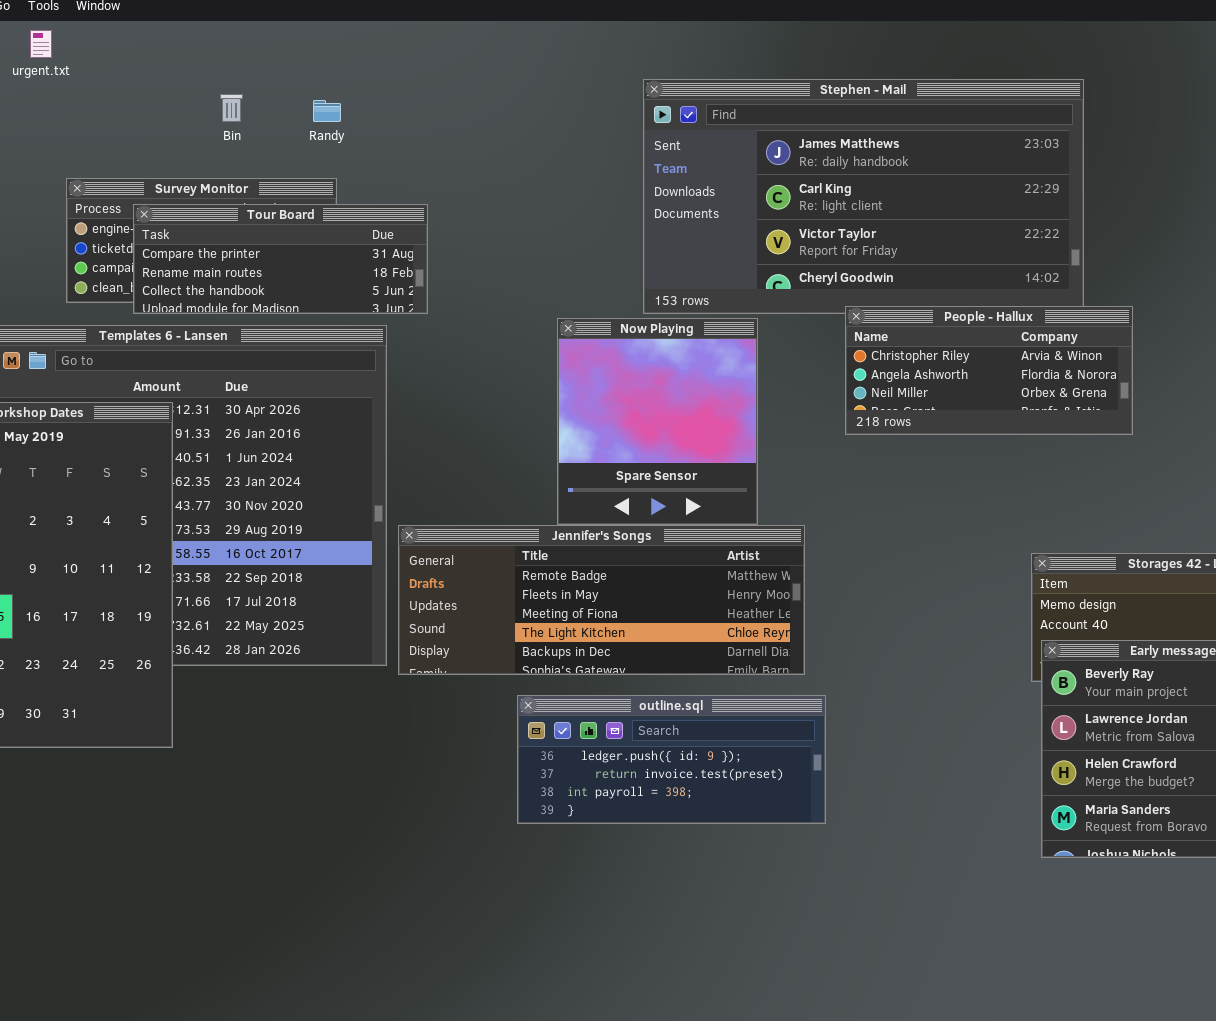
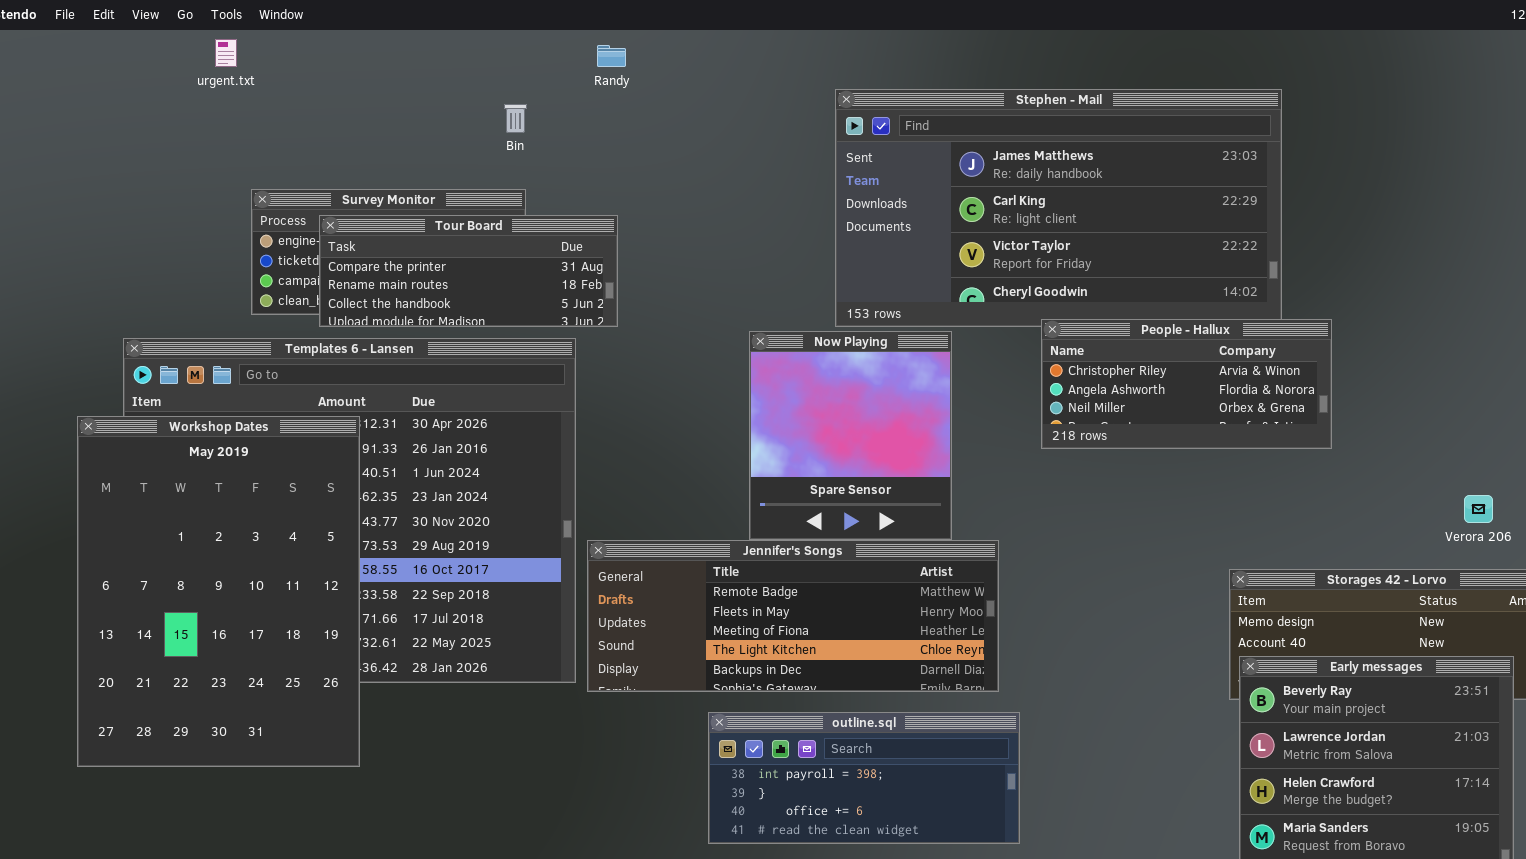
Bin: [220,94,243,122] -> [504,104,527,133], moved
Randy: [313,100,341,122] -> [597,45,626,67], moved
outline.sql: [517,695,826,824] -> [708,712,1020,844], scrolled down 2 rows

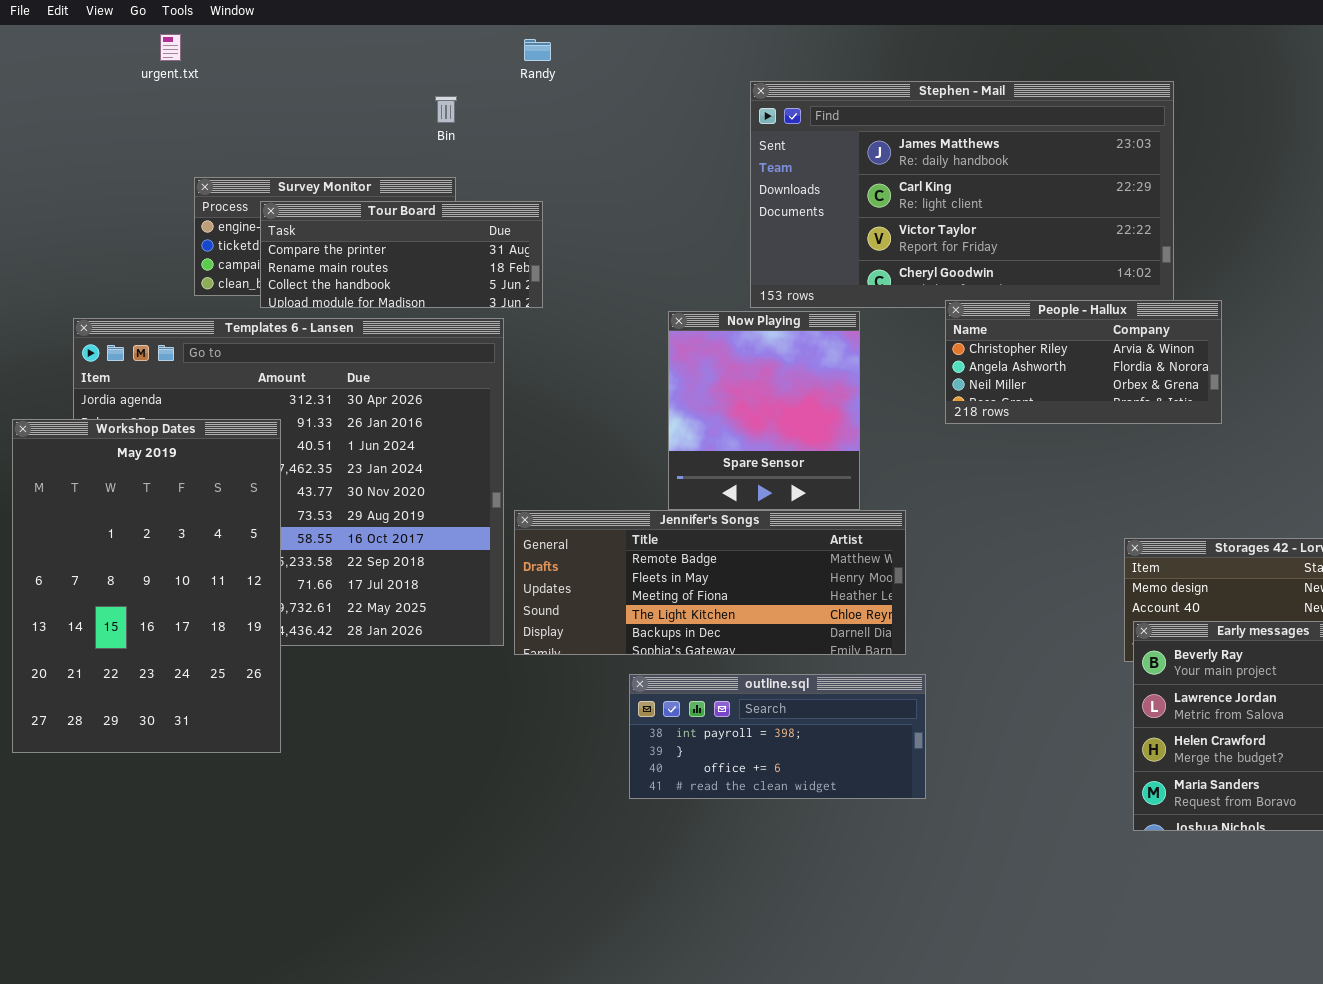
Workshop Dates: [77,416,360,767] -> [12,419,281,753], moved

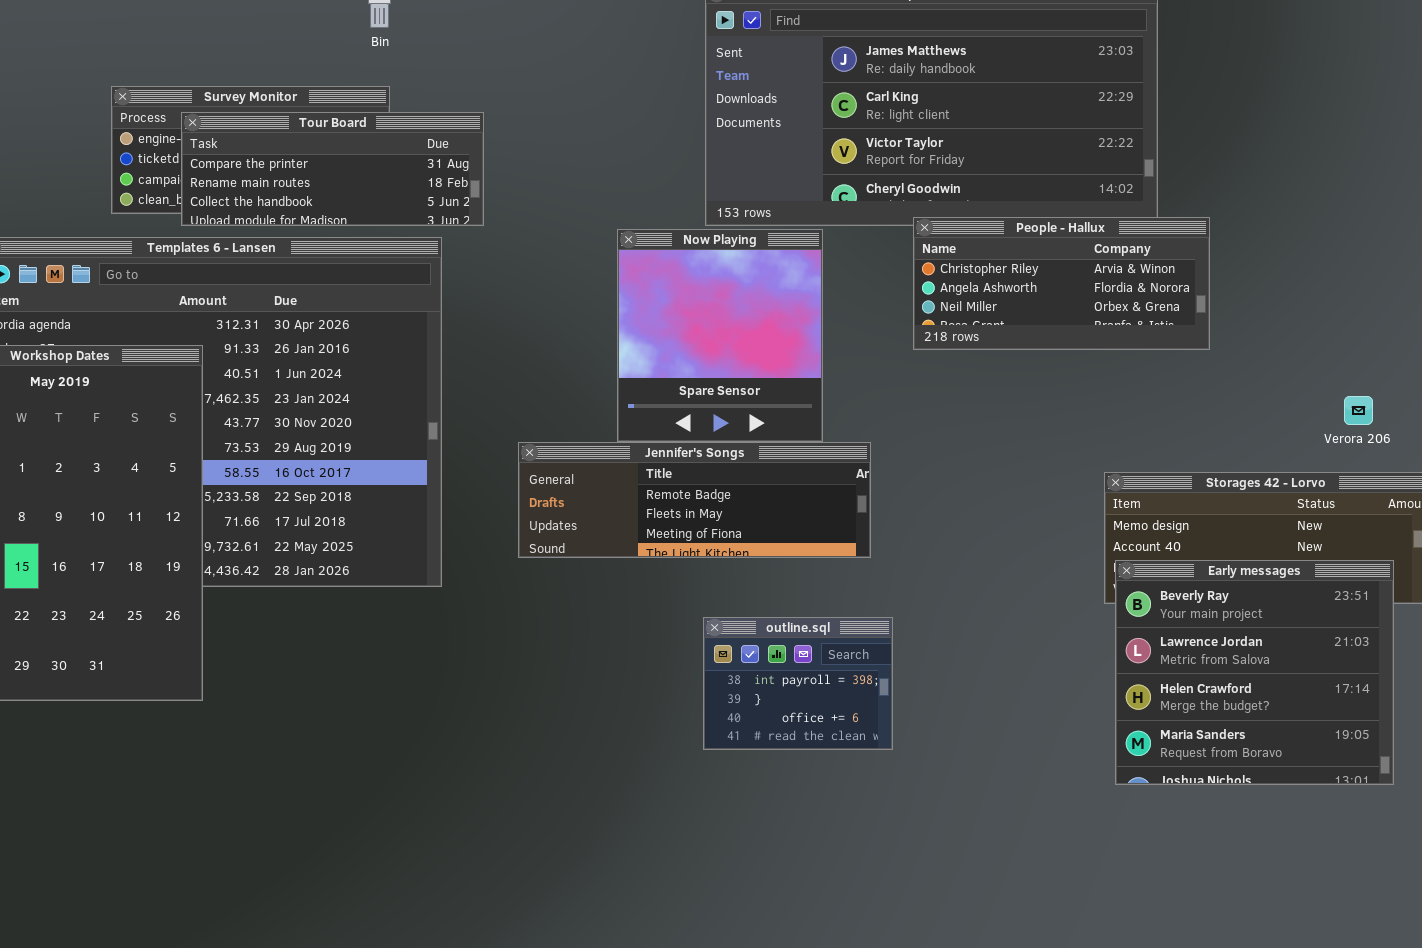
Jennifer's Songs: [514,510,906,655] -> [518,442,871,558], resized
outline.sql: [629,674,926,799] -> [703,617,893,750], resized

